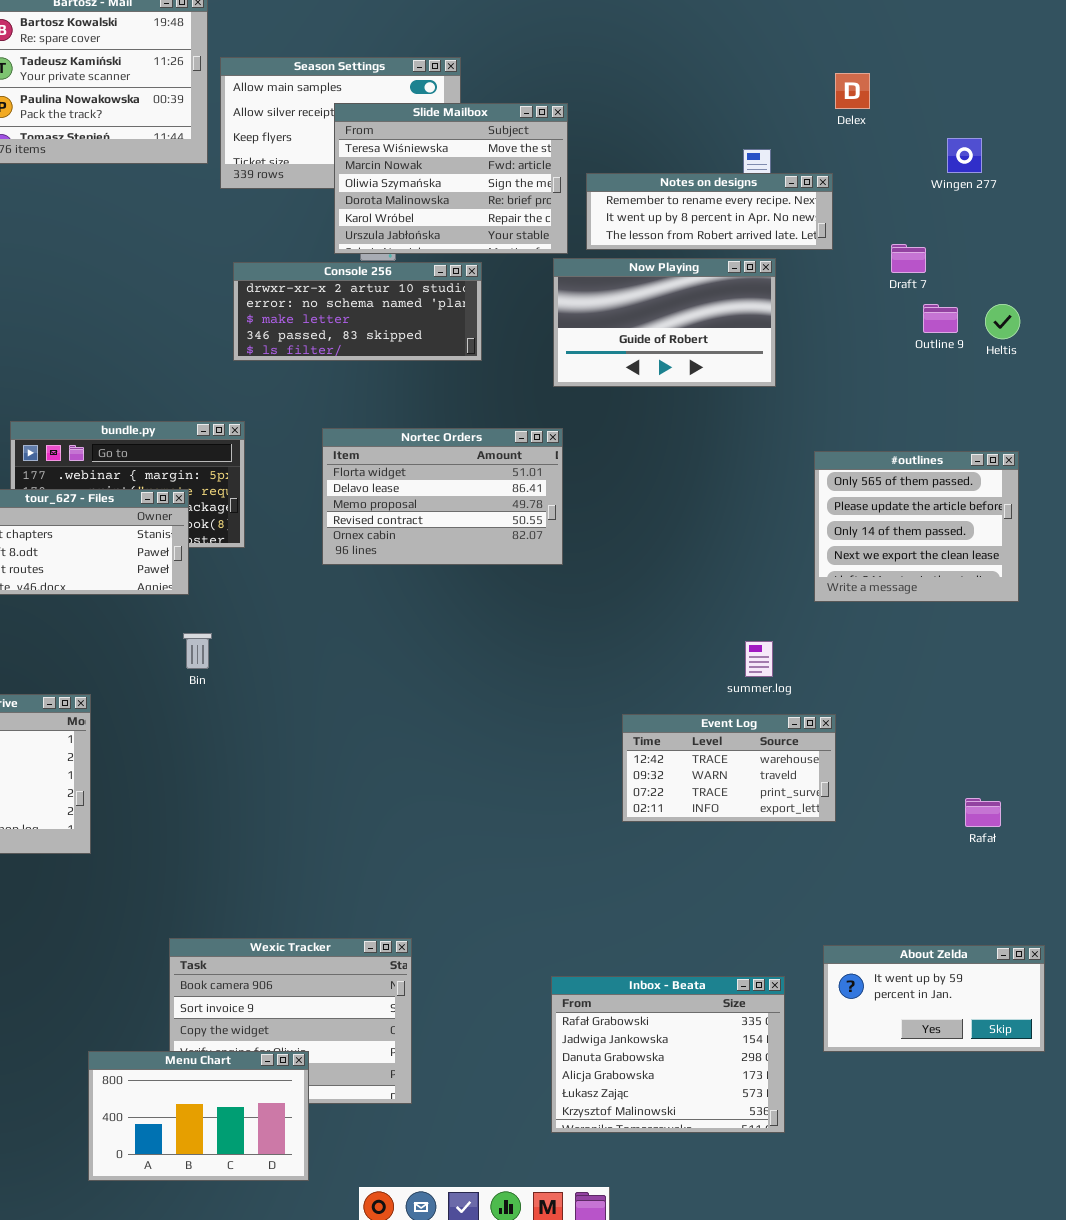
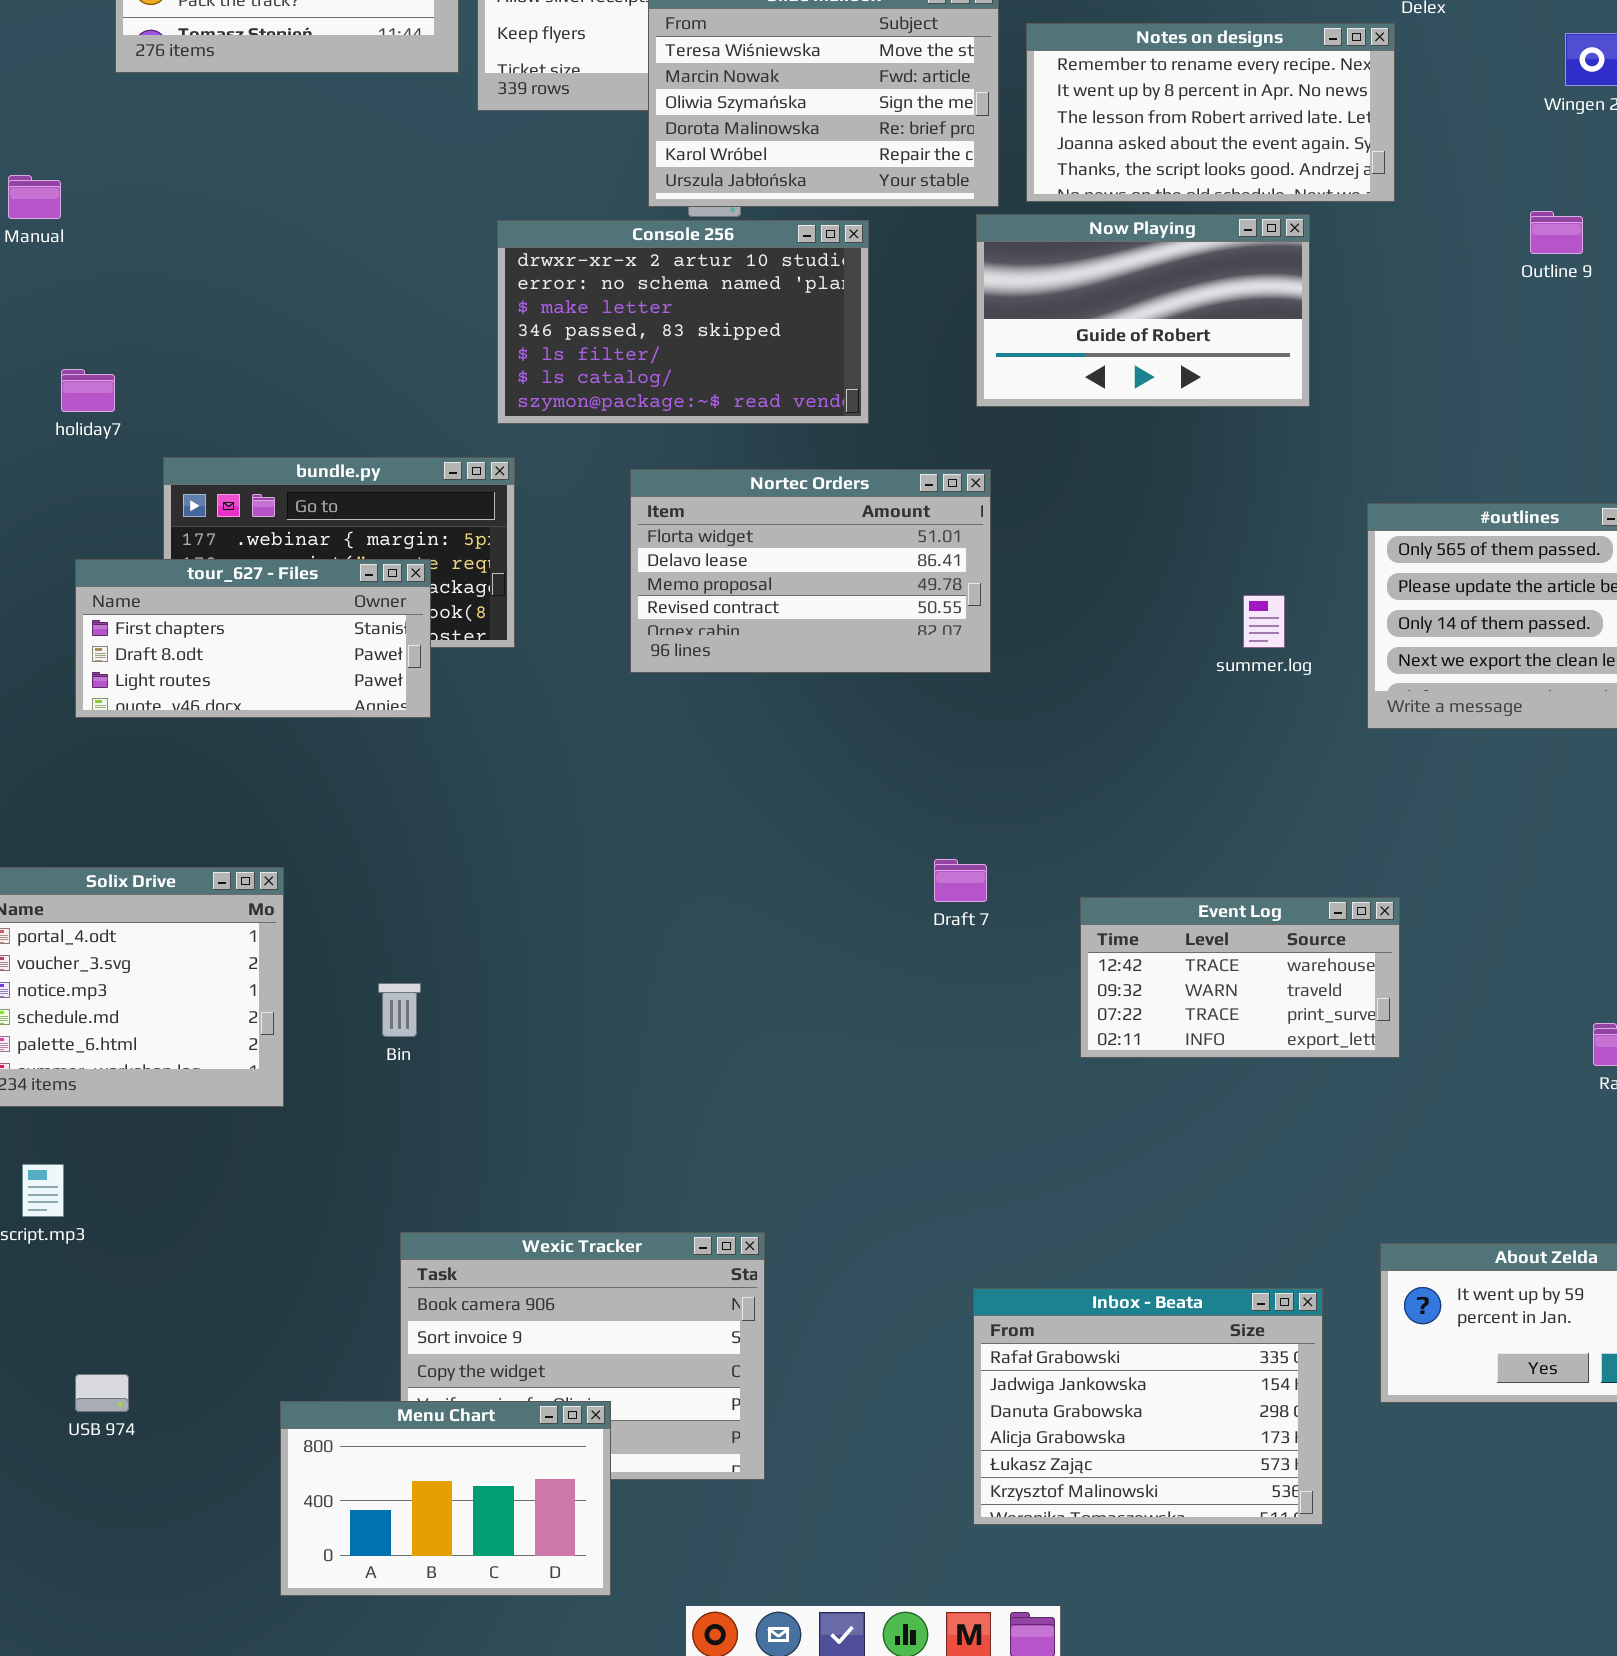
Notes on designs: [586,173,833,250] -> [1026,23,1395,202], resized
Draft 7: [891,244,926,273] -> [934,859,987,902], moved
Console 256: [233,262,482,361] -> [497,220,869,424], resized
Outline 9: [923,304,958,333] -> [1530,211,1583,254], moved
Bin: [183,633,212,669] -> [378,983,421,1037], moved
summer.log: [745,641,773,677] -> [1243,595,1285,648], moved

